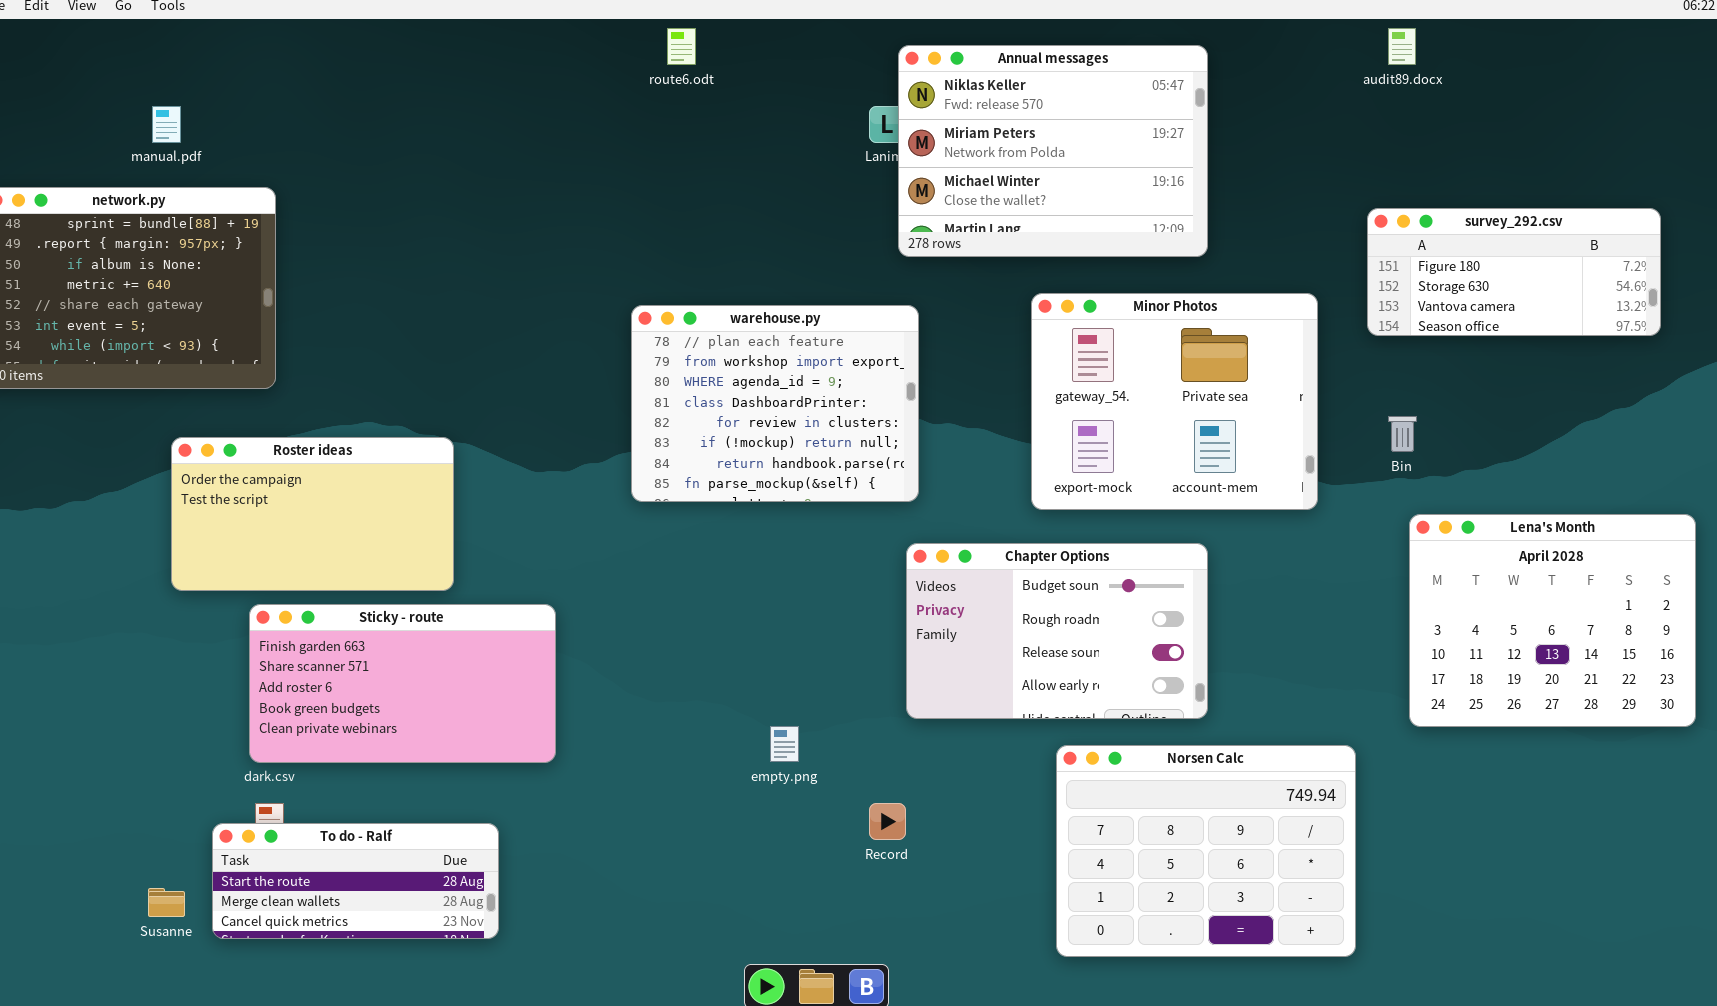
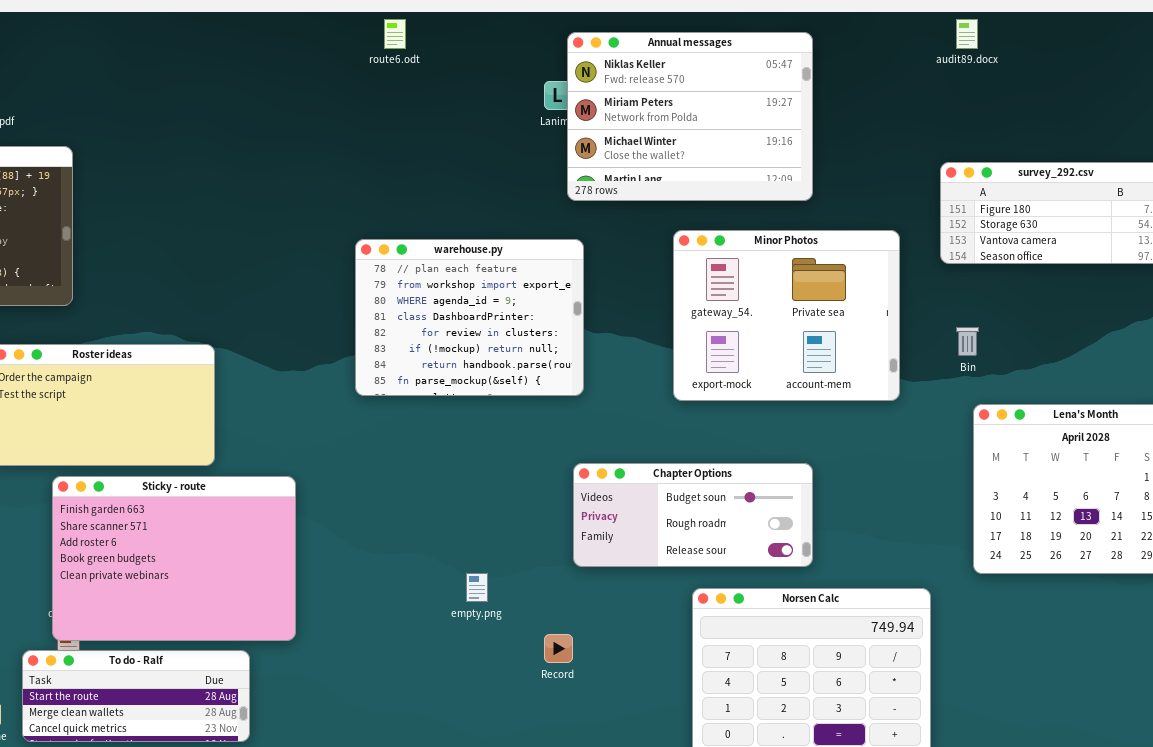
Chapter Options: [906,543,1208,719] -> [573,463,813,567], resized
Sticky - route: [249,604,556,763] -> [52,476,296,641], resized

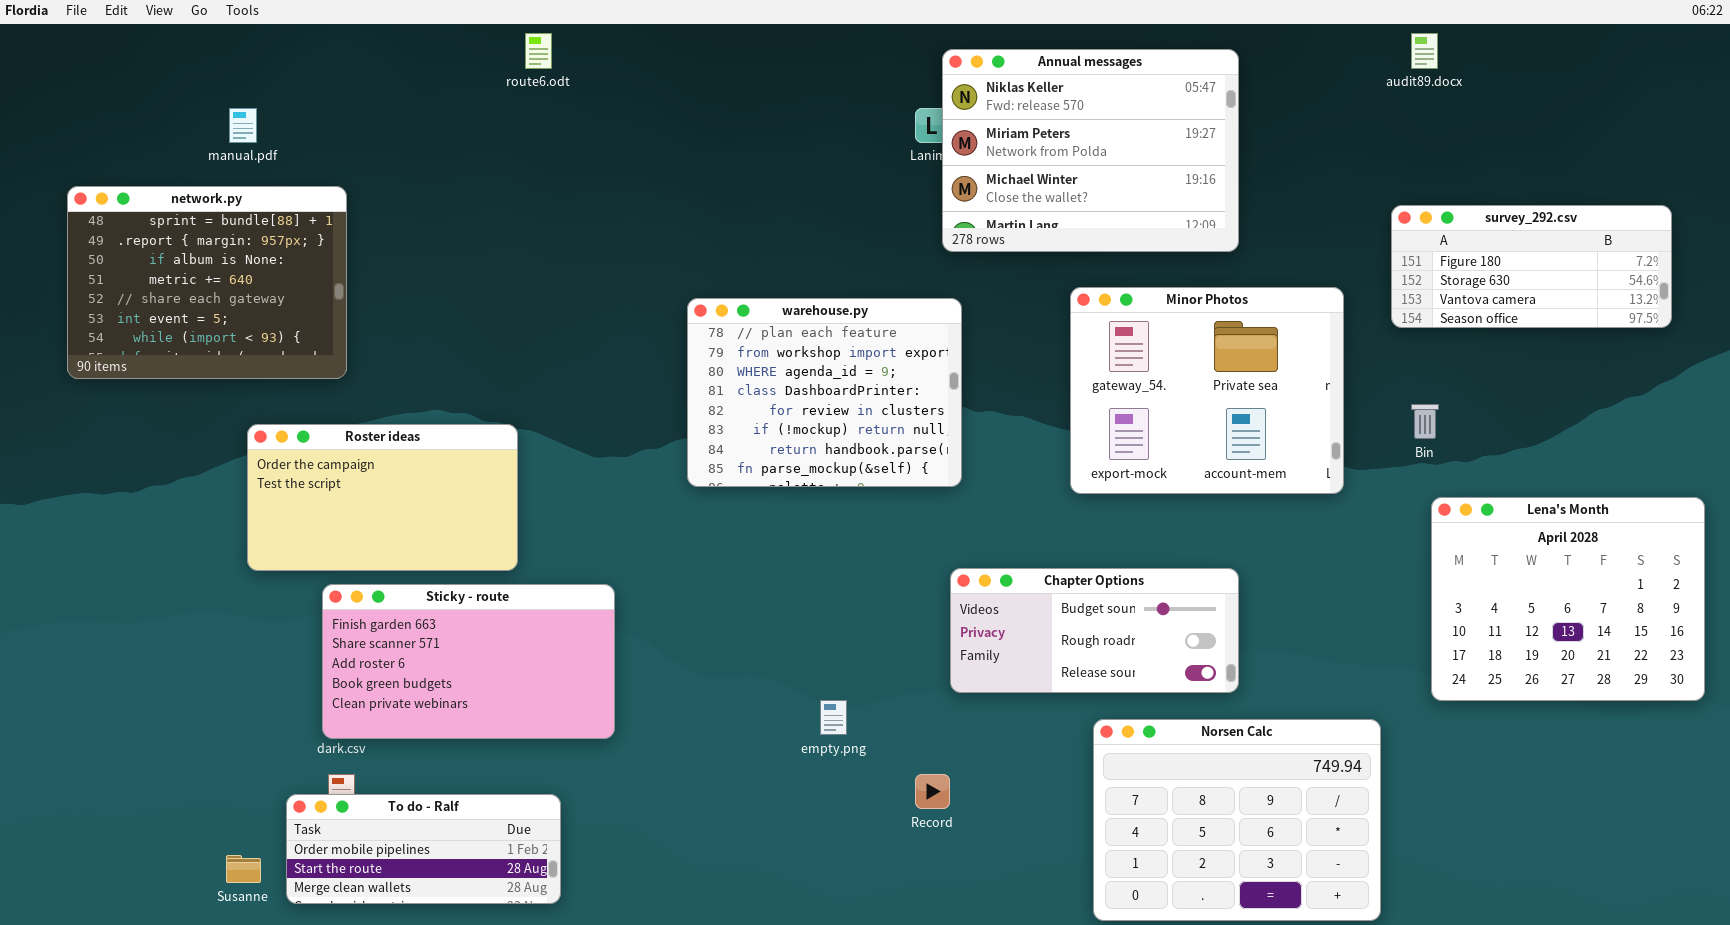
route6.odt: [384,19,406,49] -> [525,33,552,69], moved
Sticky - route: [52,476,296,641] -> [322,584,615,739], resized
To do - Ralf: [22,650,250,742] -> [286,794,561,904], scrolled up 1 row

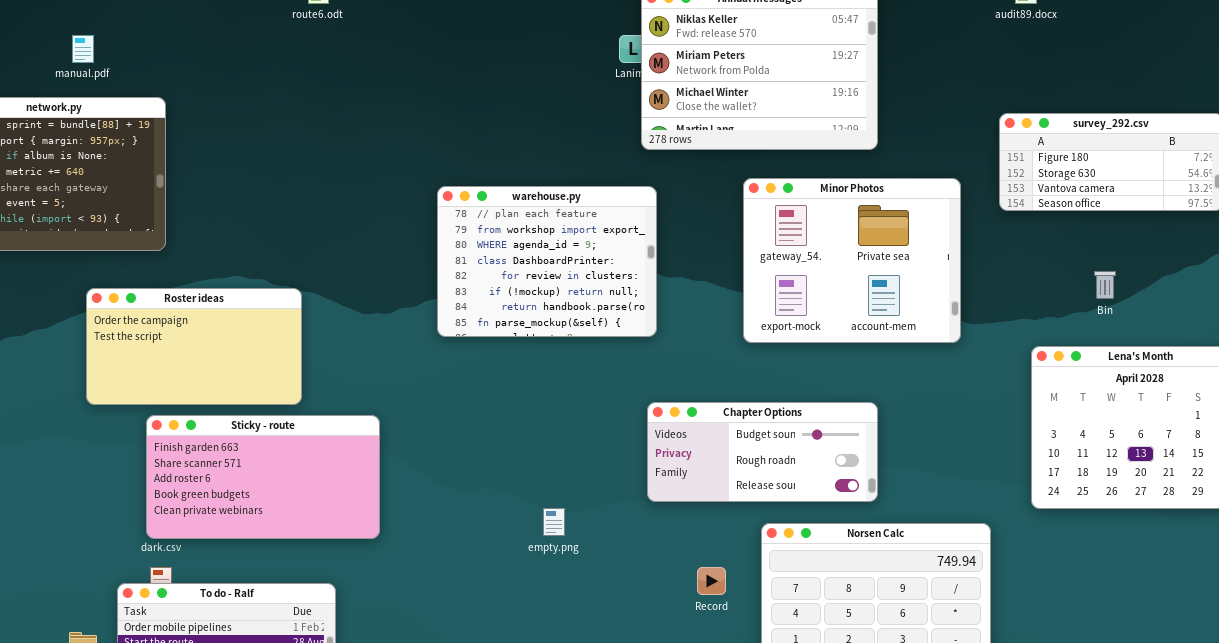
Bin: [1411,404,1439,439] -> [1094,271,1116,299], moved
Record: [915,774,950,809] -> [697,567,726,595], moved

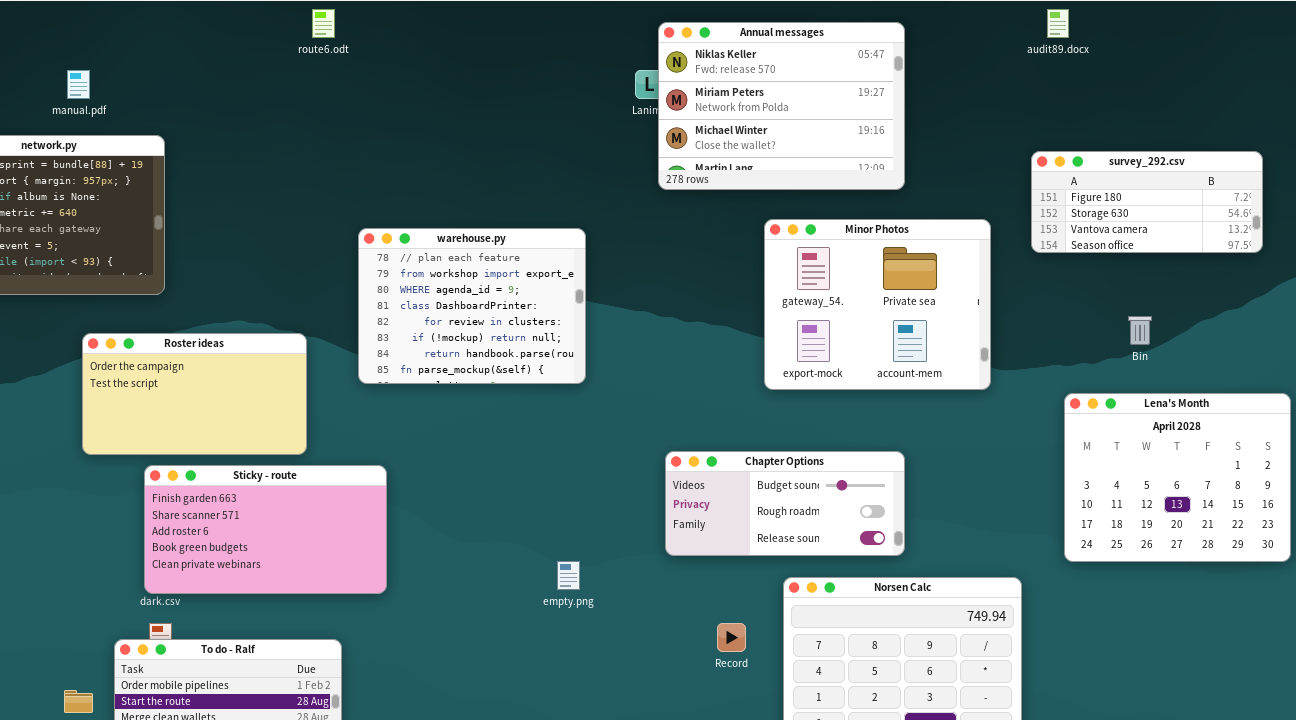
warehouse.py: [437,186,657,337] -> [358,228,586,384], moved

